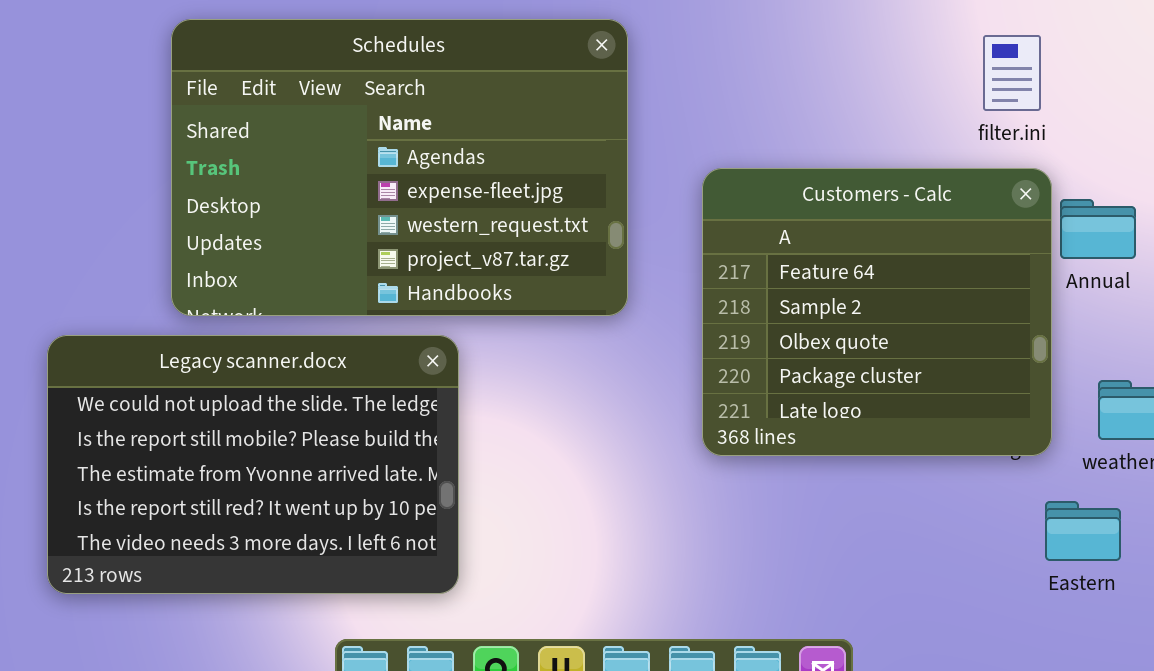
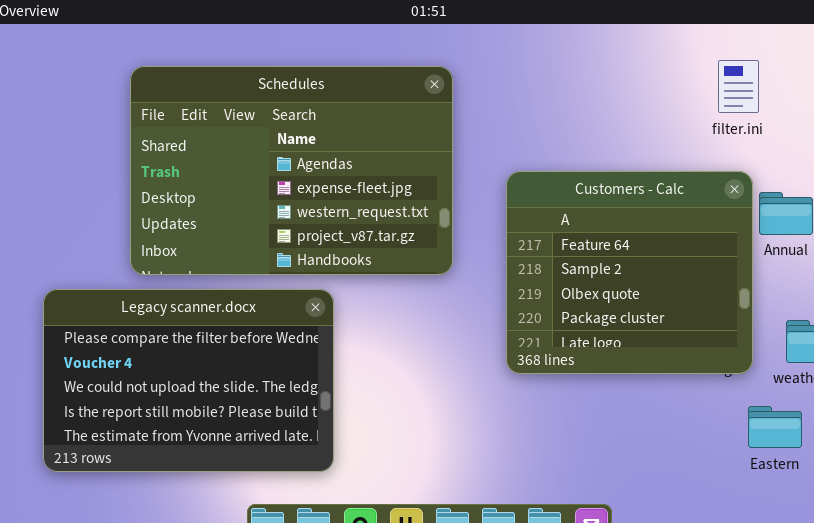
filter.ini: [983,35,1041,111] -> [718,60,759,113], moved
Legacy scanner.docx: [47,335,459,594] -> [43,289,334,472], scrolled up 2 rows

